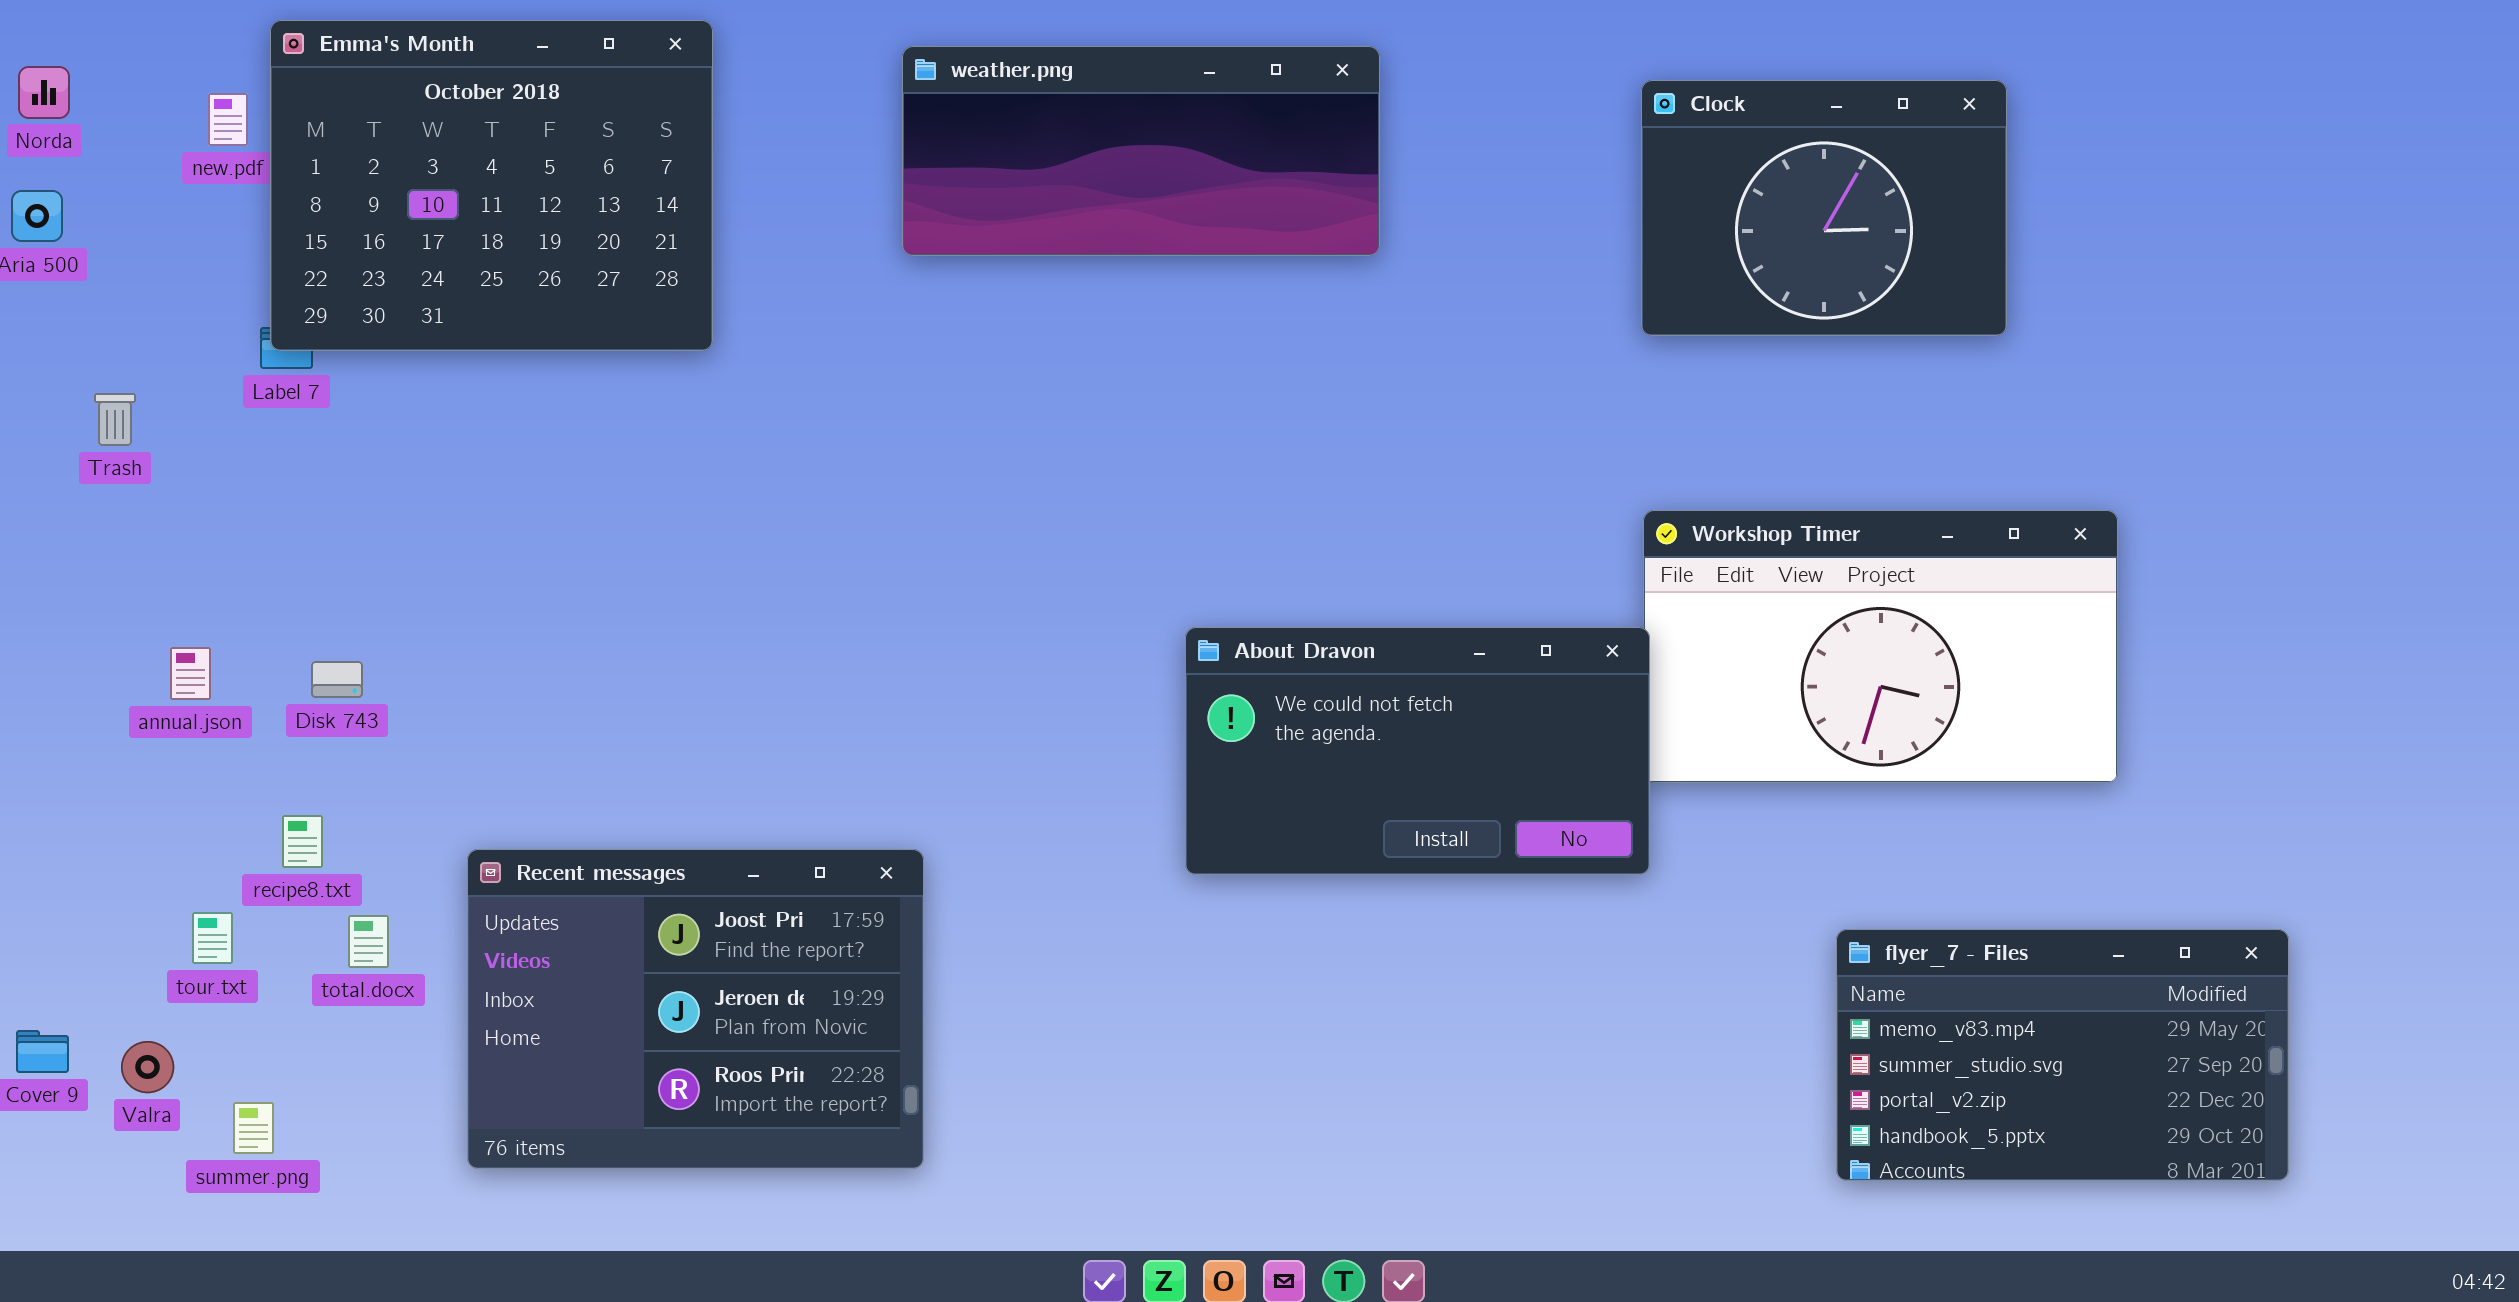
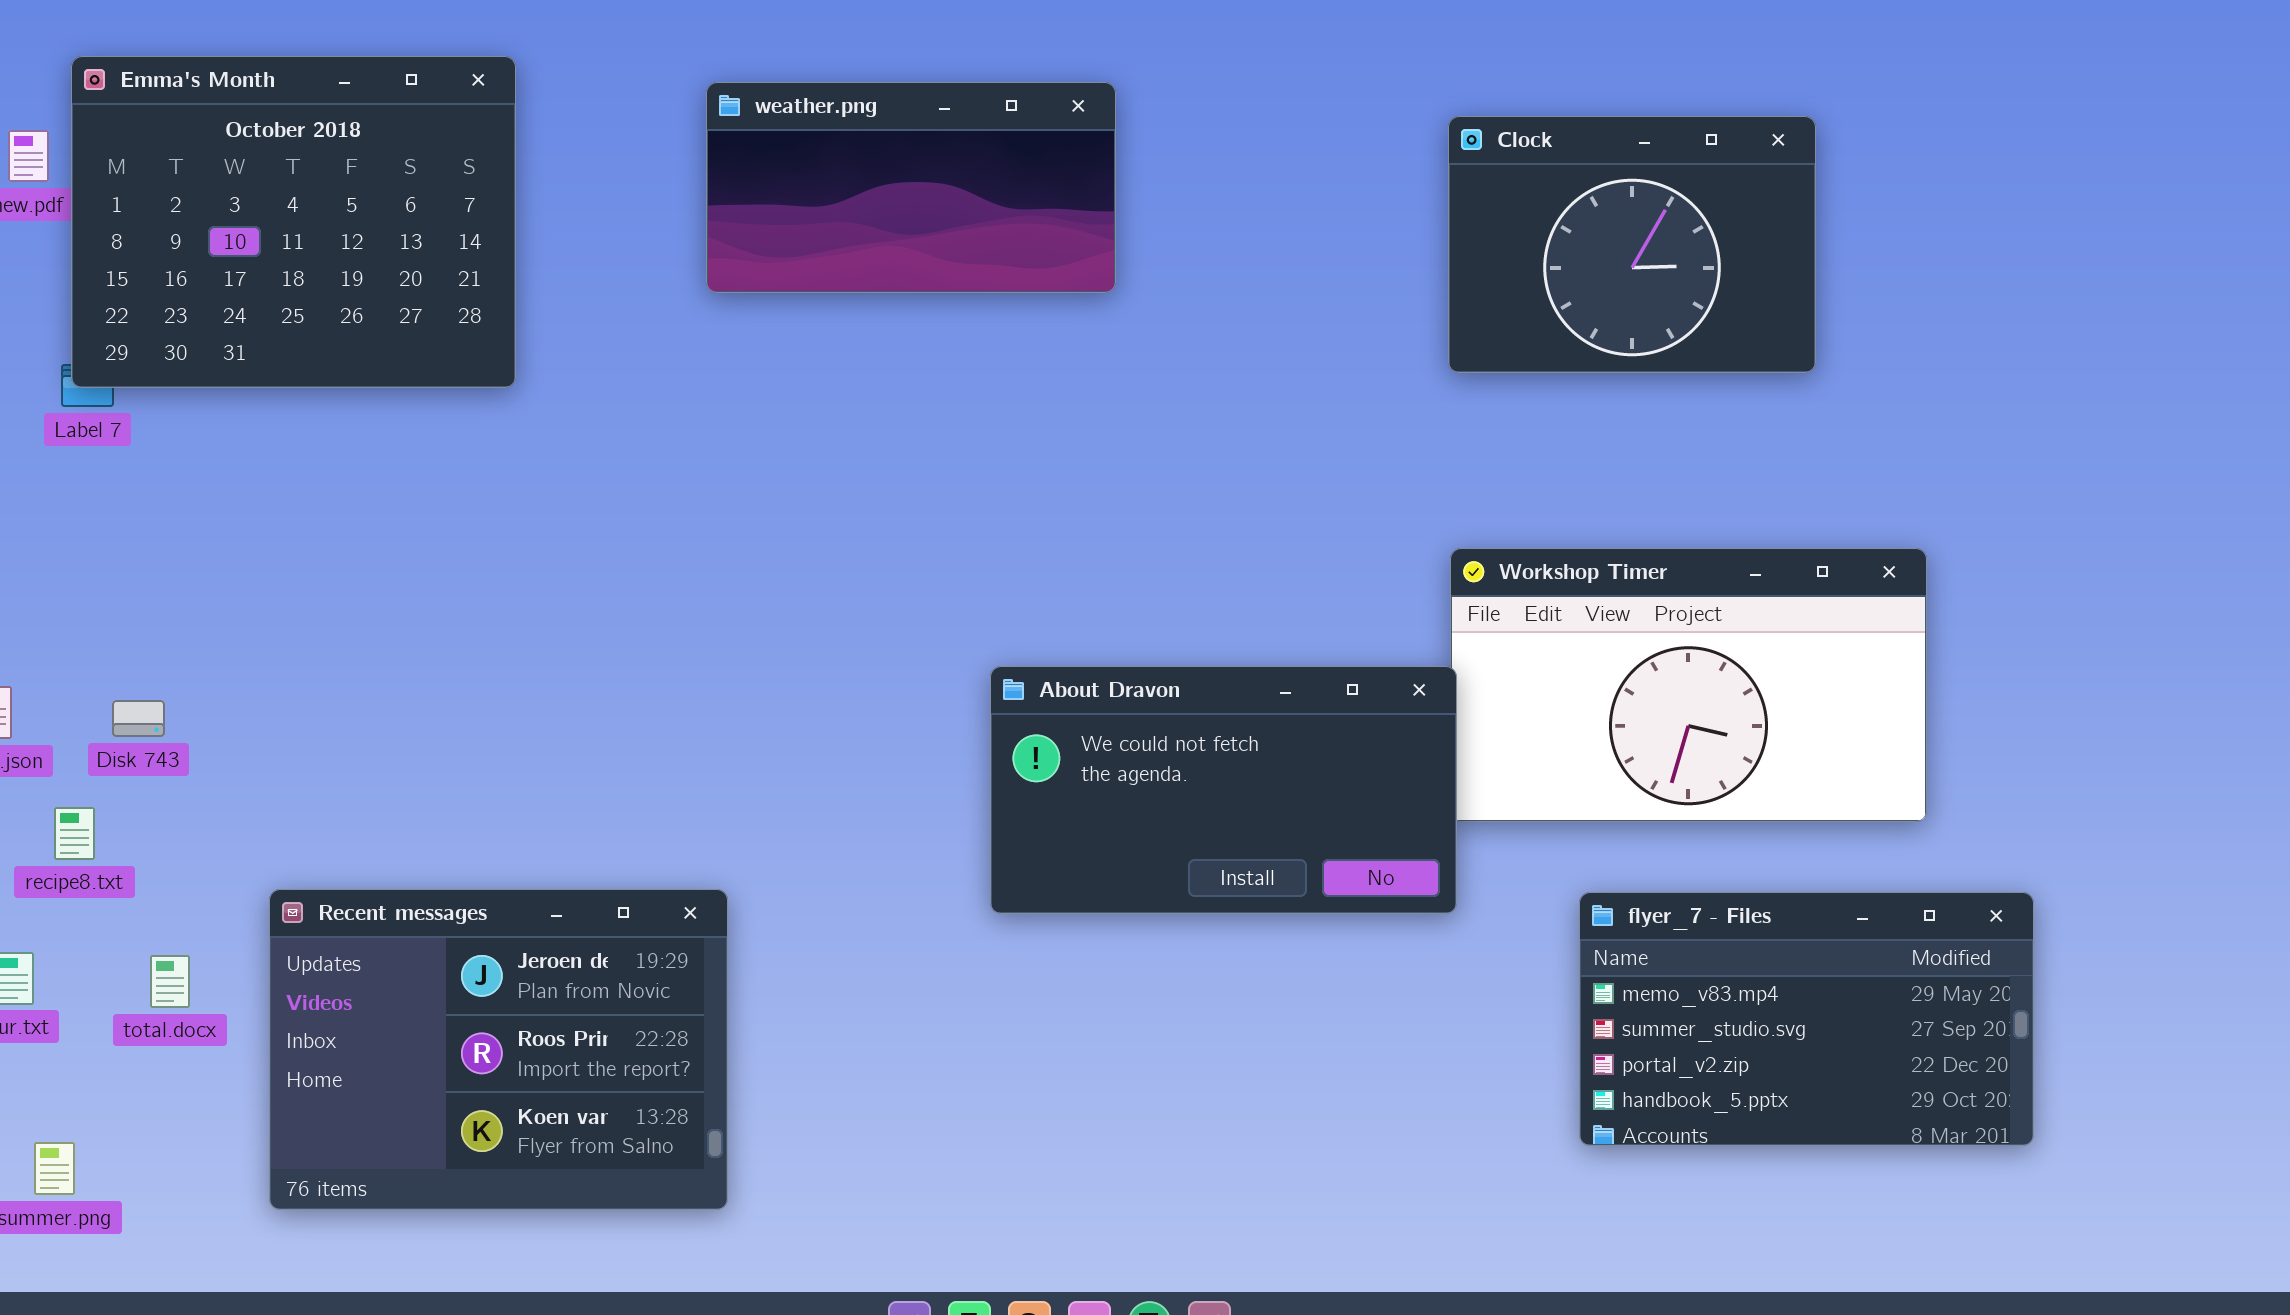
weather.png: [902,46,1380,256] -> [706,82,1116,293], resized
recipe8.txt: [282,815,323,868] -> [54,807,95,860], moved
Recent messages: [467,849,924,1169] -> [269,889,728,1210], scrolled down 1 row
flyer_7 - Files: [1836,929,2289,1181] -> [1579,892,2034,1146], moved

